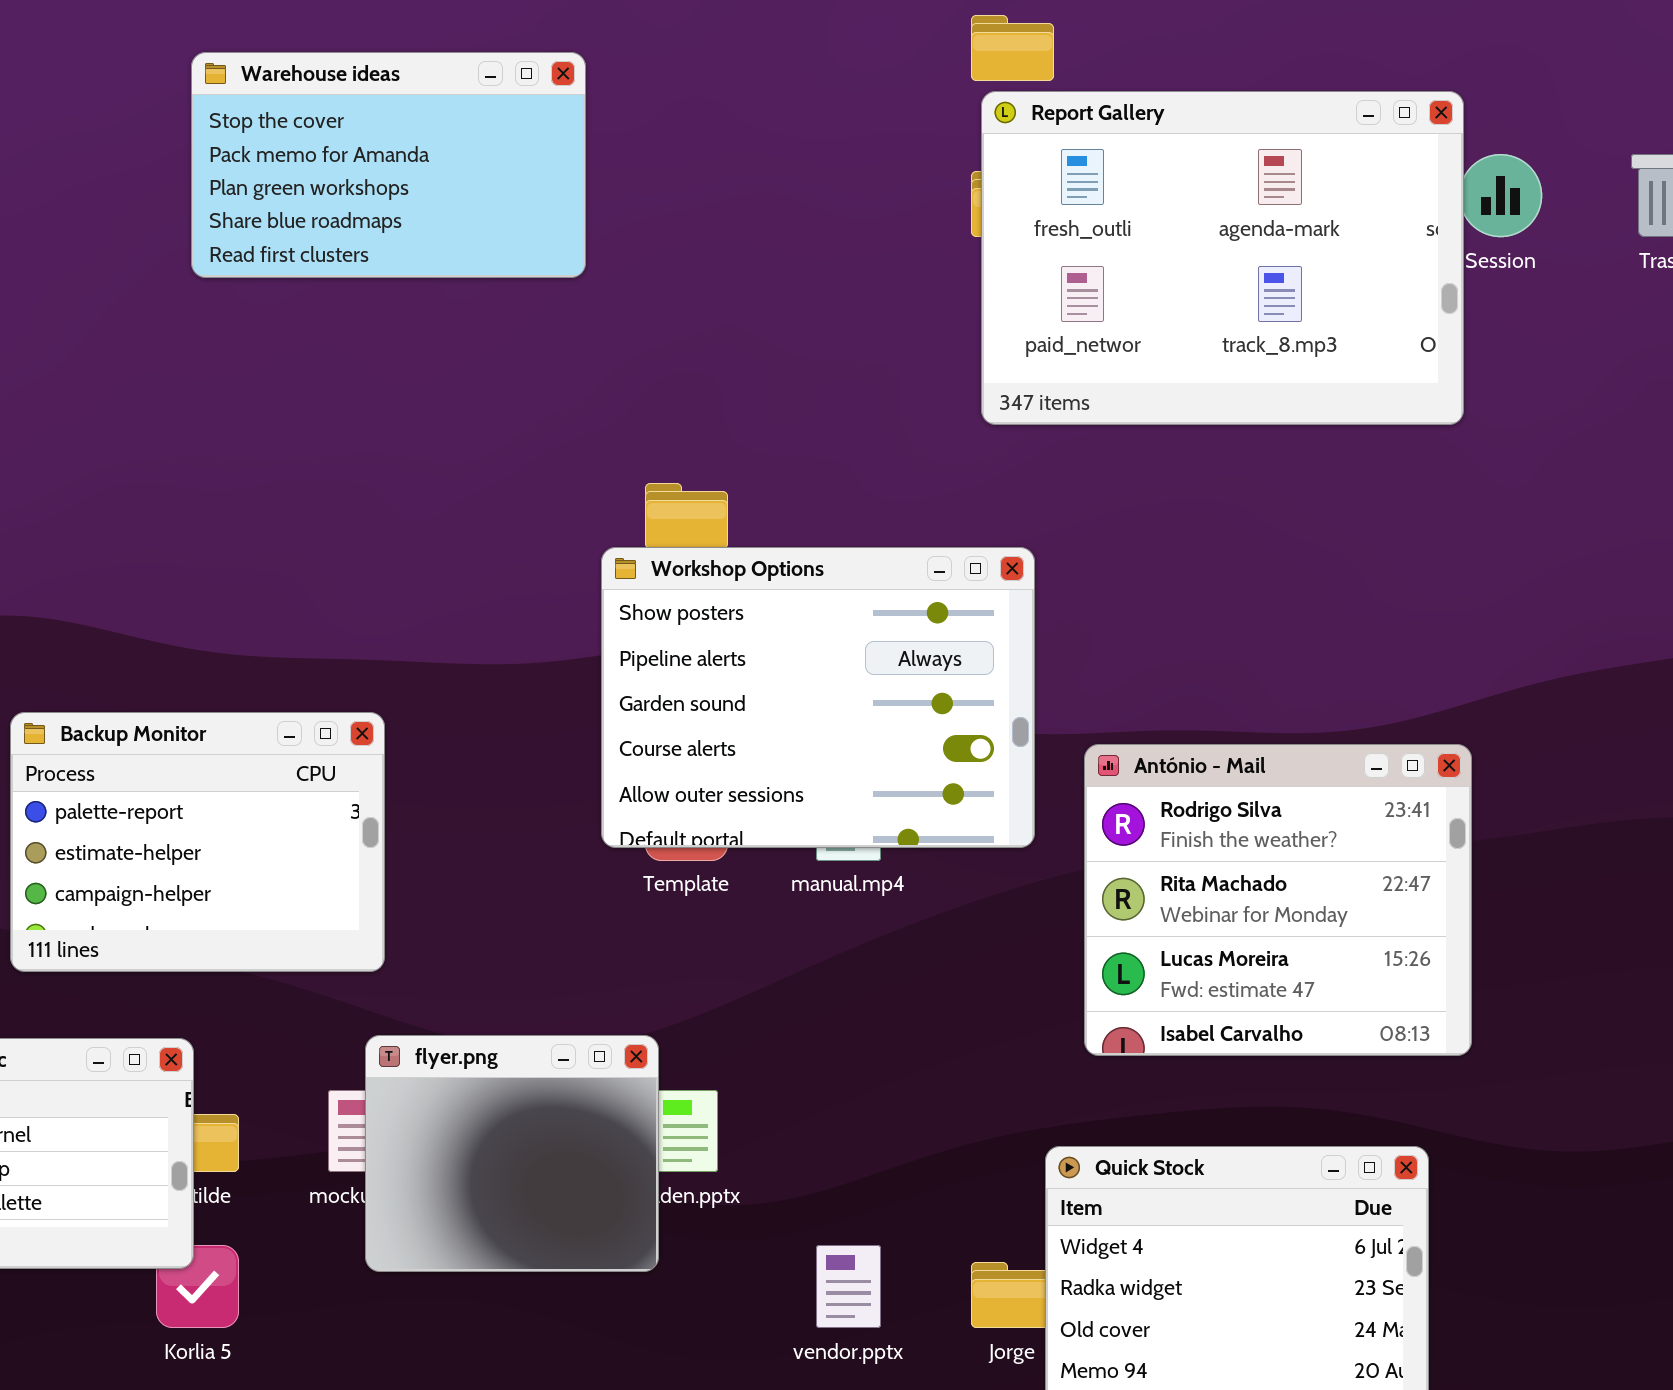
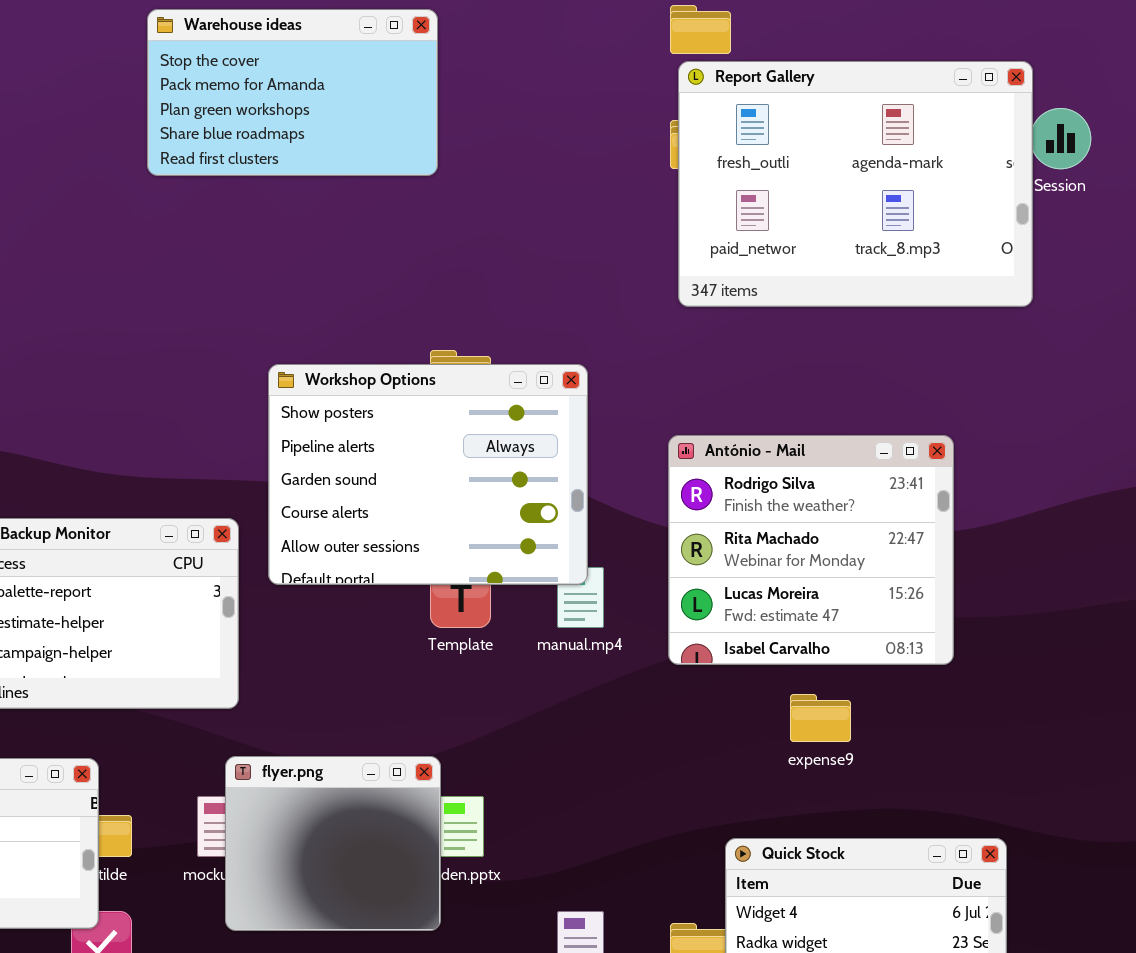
Warehouse ideas: [191,52,586,278] -> [147,9,438,176], moved
Workshop Options: [601,547,1035,848] -> [268,364,588,585], moved
António - Mail: [1084,744,1472,1056] -> [668,435,954,665], moved

